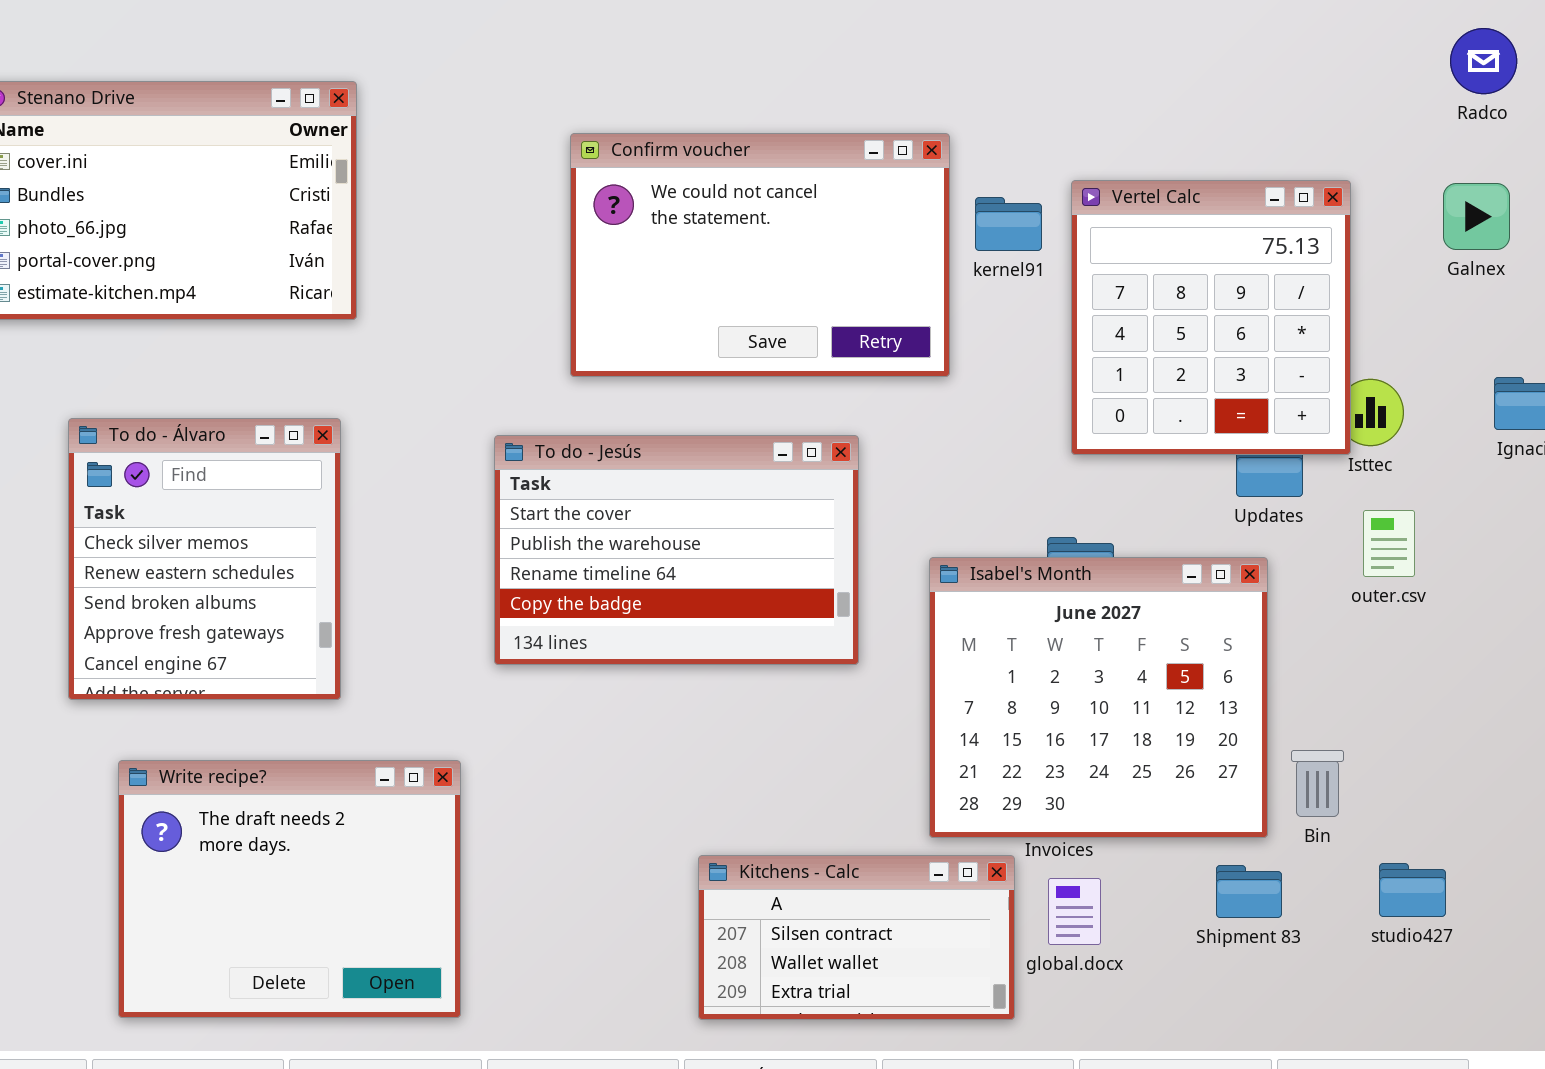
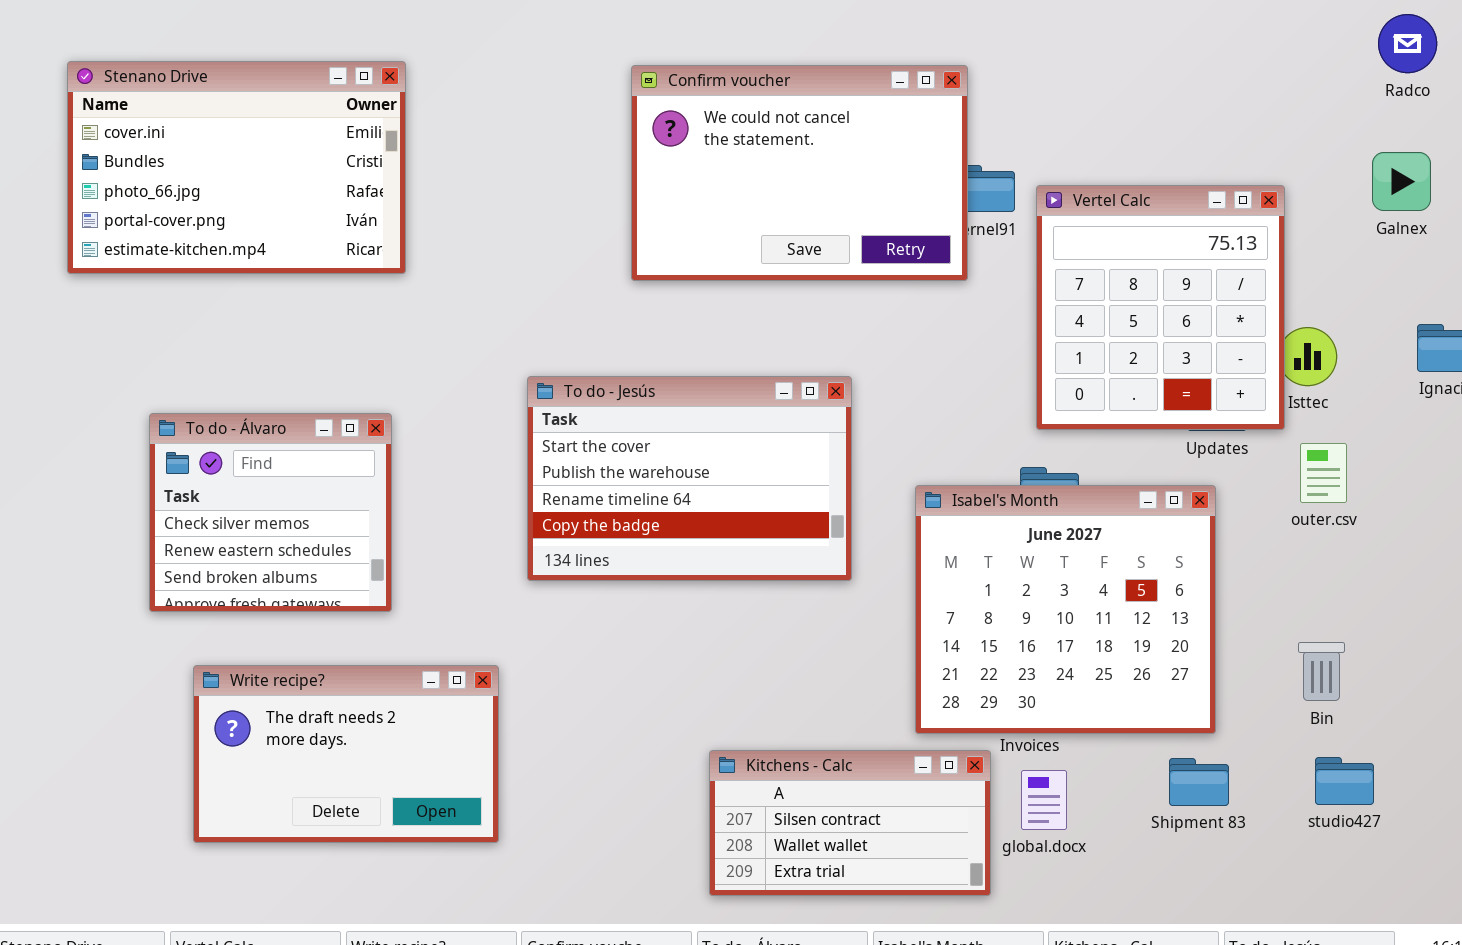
Confirm voucher: [570,133,950,377] -> [631,65,968,281], moved
Vertel Calc: [1071,180,1351,455] -> [1036,185,1285,430], moved
To do - Álvaro: [68,418,341,700] -> [149,413,392,612], resized
Bin: [1291,750,1344,817] -> [1298,642,1345,701], moved
Write recipe?: [118,760,461,1018] -> [193,665,499,843], resized

